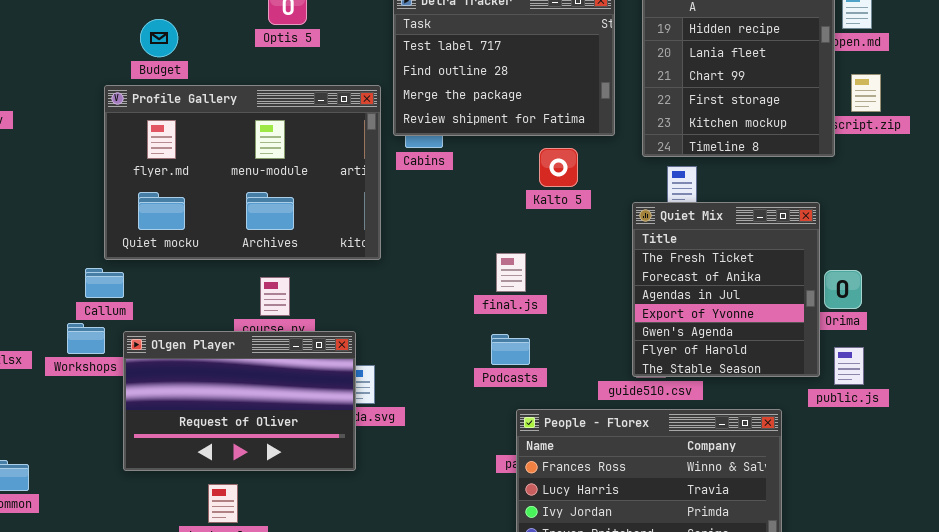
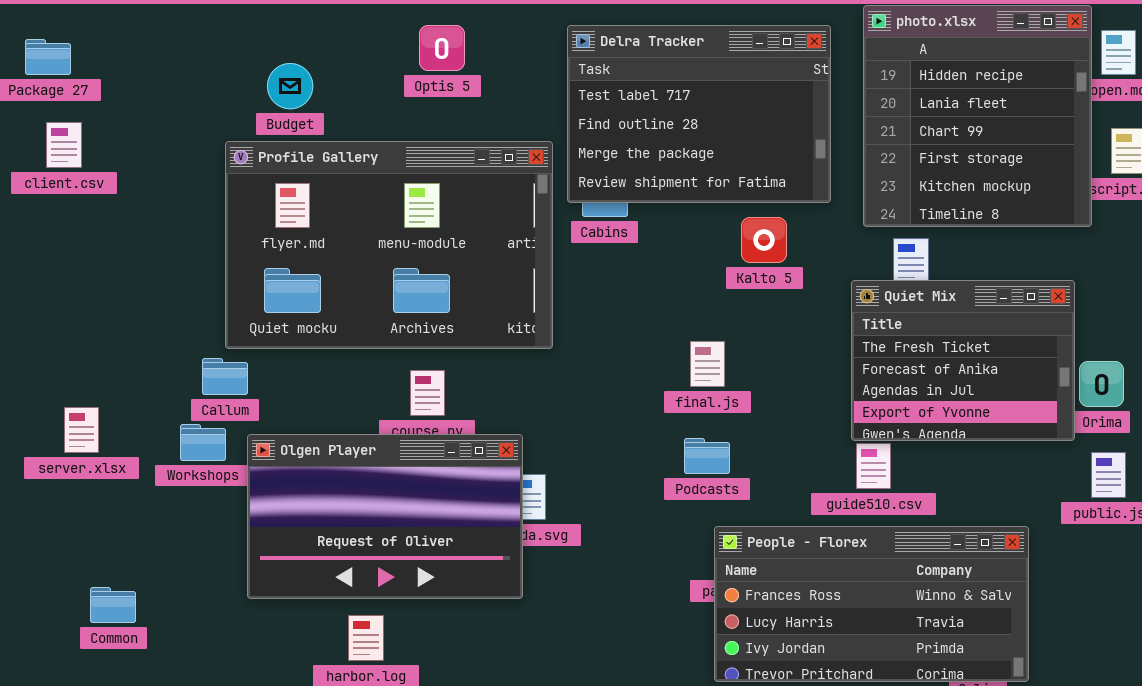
Quiet Mix: [632,202,820,377] -> [851,280,1075,441], resized

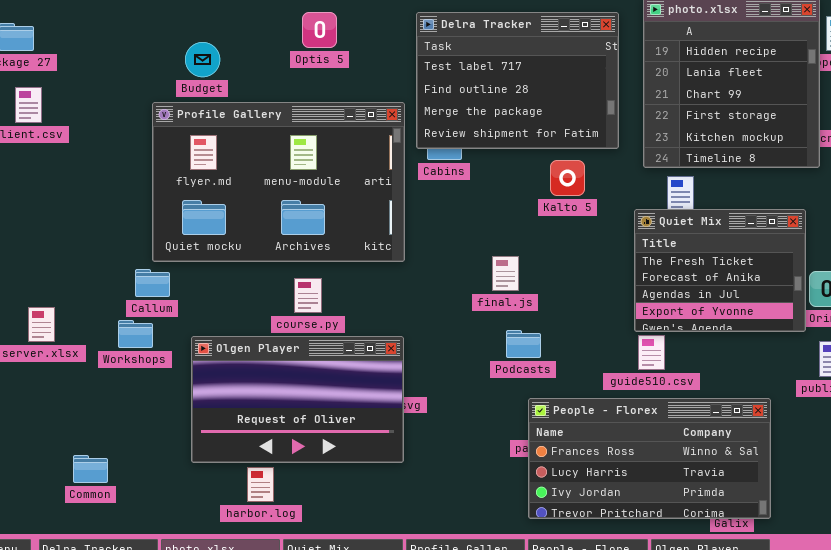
final.js: [690,341,725,387] -> [492,256,519,291], moved
Olgen Player: [247,434,523,599] -> [191,336,404,463], moved
Common: [90,587,136,623] -> [73,455,108,483], moved

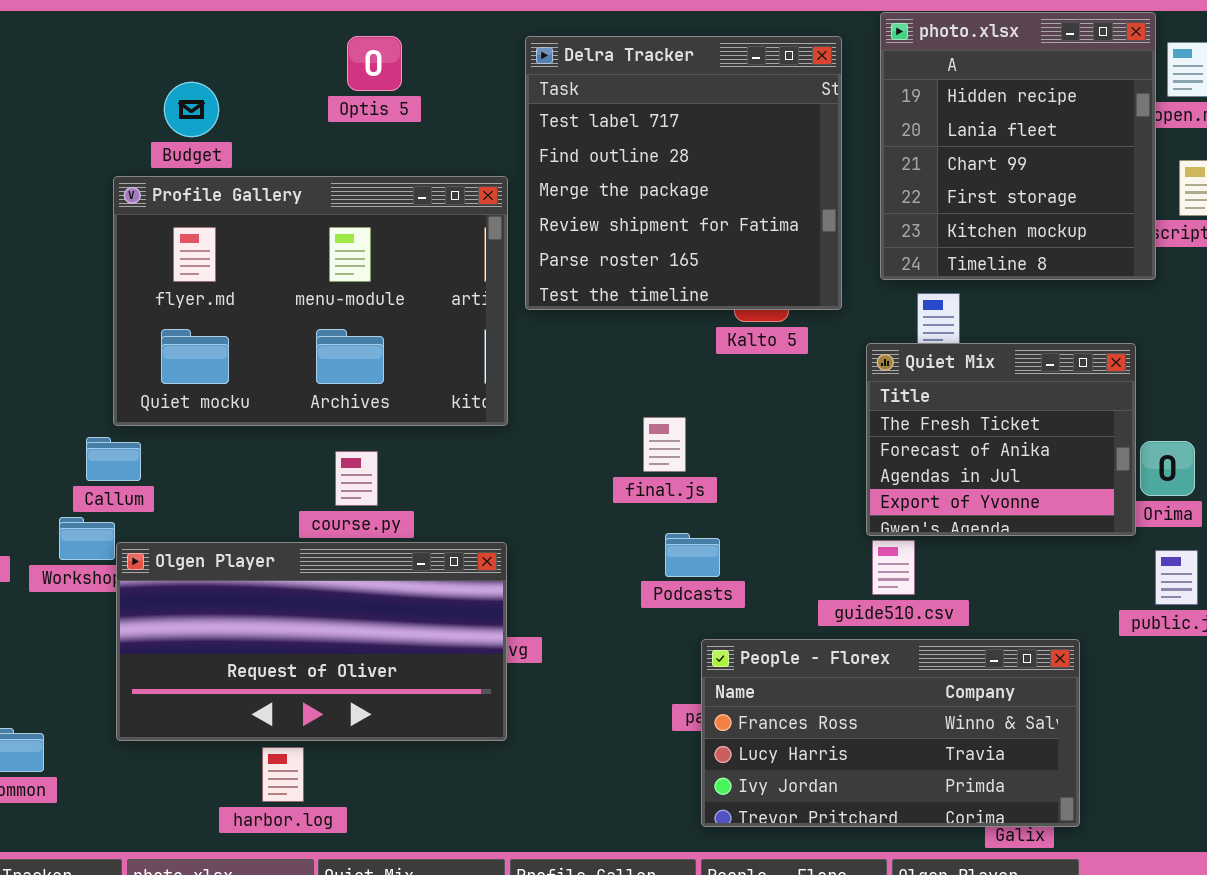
Delra Tracker: [416,12,619,149] -> [525,36,842,310], resized
Olgen Player: [191,336,404,463] -> [116,542,507,741], resized

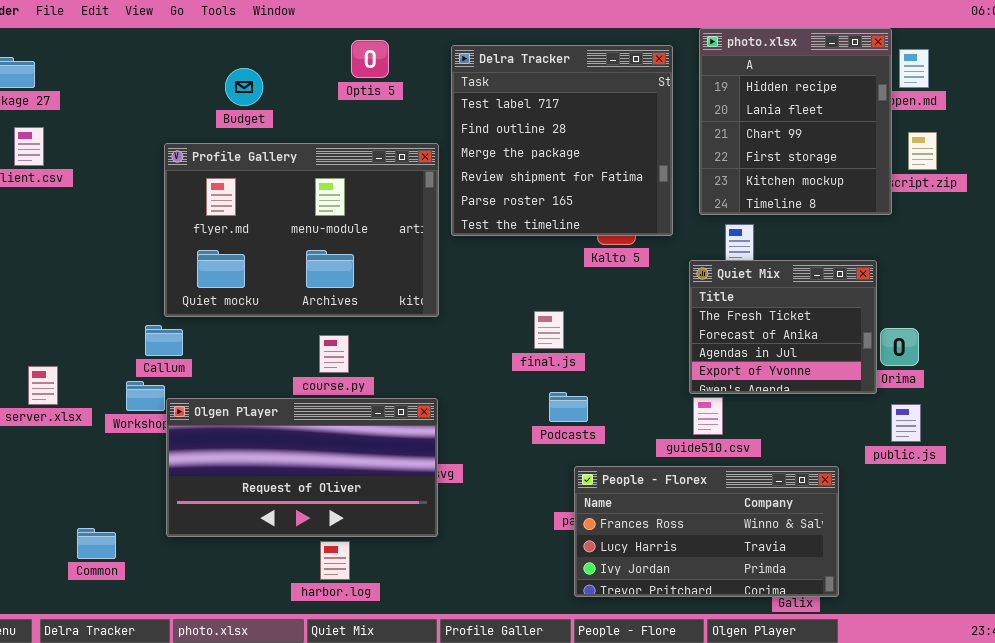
Optis 5: [347,36,402,91] -> [351,40,389,78], moved
Budget: [164,82,219,137] -> [225,68,263,106], moved
harbor.log: [262,747,304,802] -> [320,541,350,580], moved

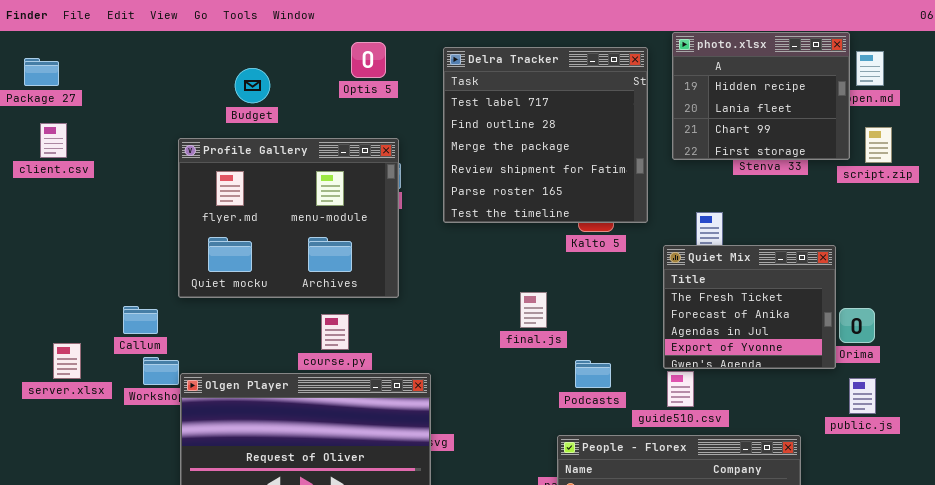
photo.xlsx: [699,28,892,215] -> [672,32,850,160], resized
Profile Gallery: [164,143,439,317] -> [178,138,399,298], resized
Callum: [145,325,183,356] -> [123,306,158,334], moved
Podcasts: [549,392,588,422] -> [575,360,611,388], moved

